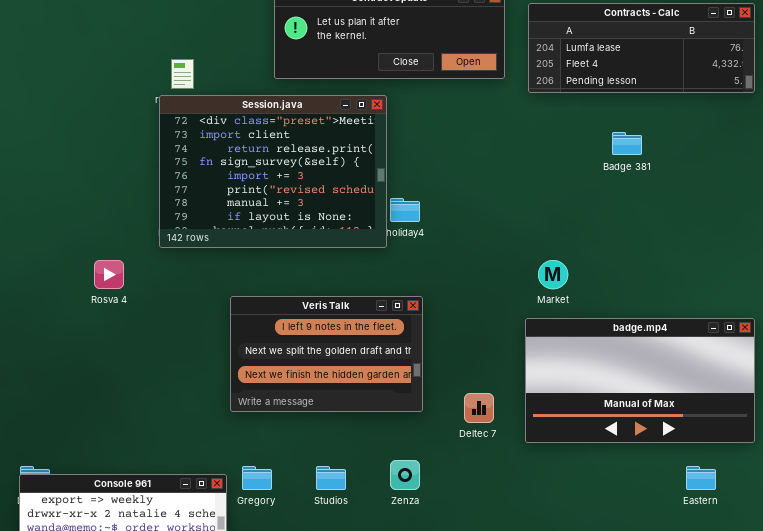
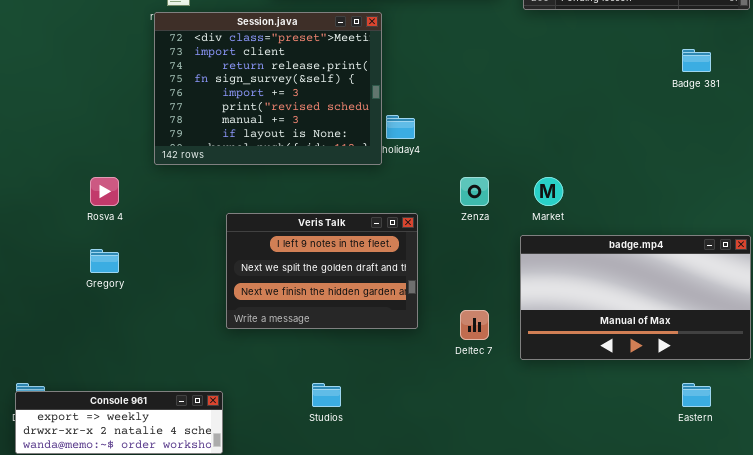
Badge 381: [612,132,642,155] -> [682,49,711,72], moved
Zenza: [390,460,420,490] -> [460,177,489,206], moved
Gregory: [242,466,272,490] -> [90,249,119,273], moved

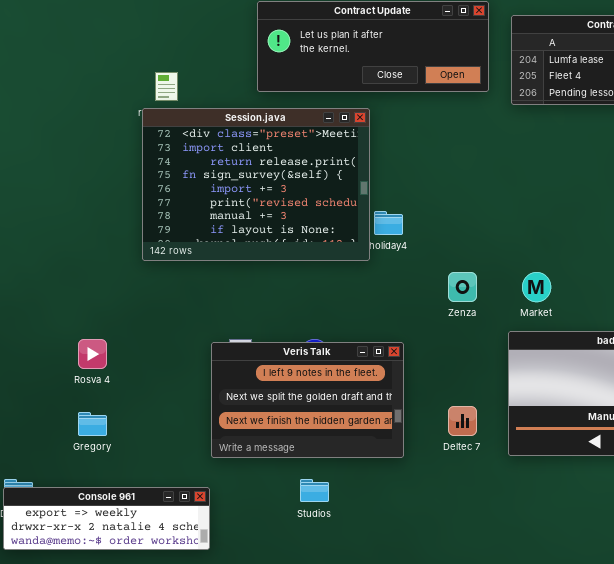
Rosva 4: [90,177,119,206] -> [78,339,107,369], moved
Veris Talk: [226,213,418,329] -> [211,342,404,458], moved
Gregory: [90,249,119,273] -> [78,412,107,436], moved

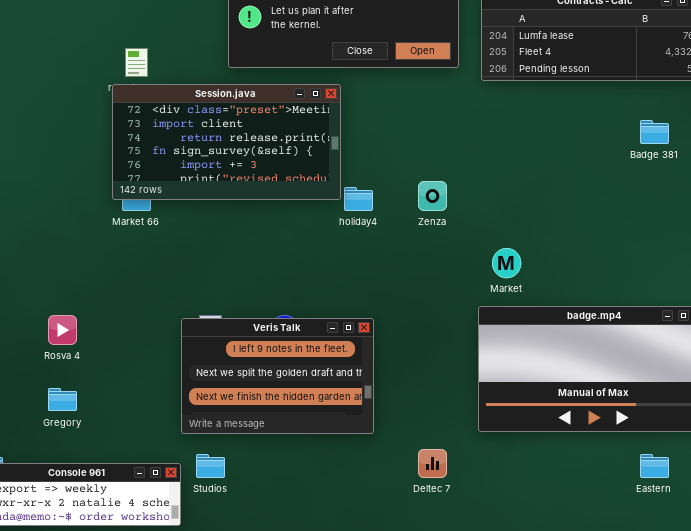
Session.java: [142,108,370,261] -> [112,84,341,200], resized
Zenza: [448,272,477,302] -> [418,181,447,211], moved
Deltec 7: [448,406,477,436] -> [418,449,447,478], moved
Studios: [300,479,329,502] -> [196,454,225,478], moved

